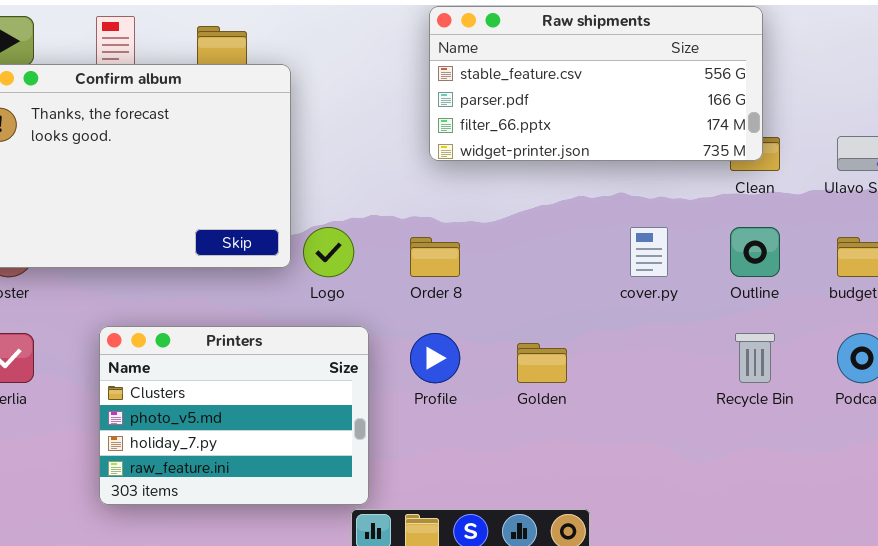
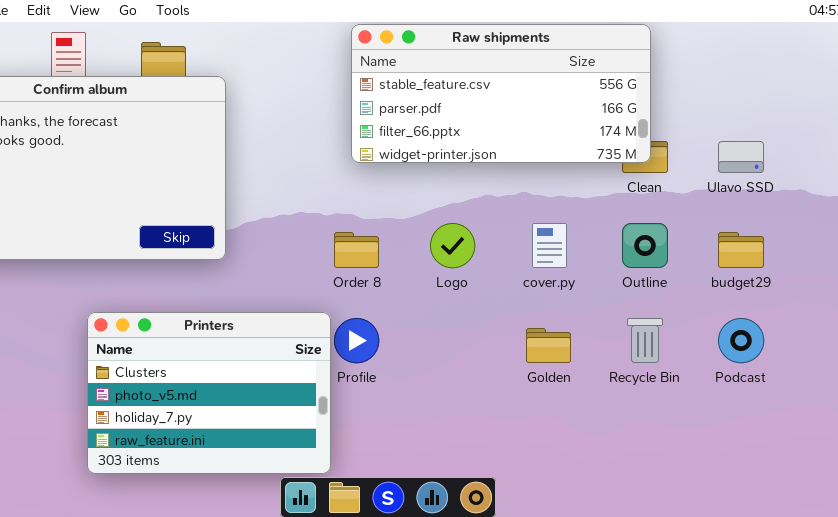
Logo: [303,227,354,277] -> [430,223,475,268], moved
Printers: [99,326,369,505] -> [87,312,331,474], moved
Golden: [517,343,567,383] -> [526,328,571,363], moved

